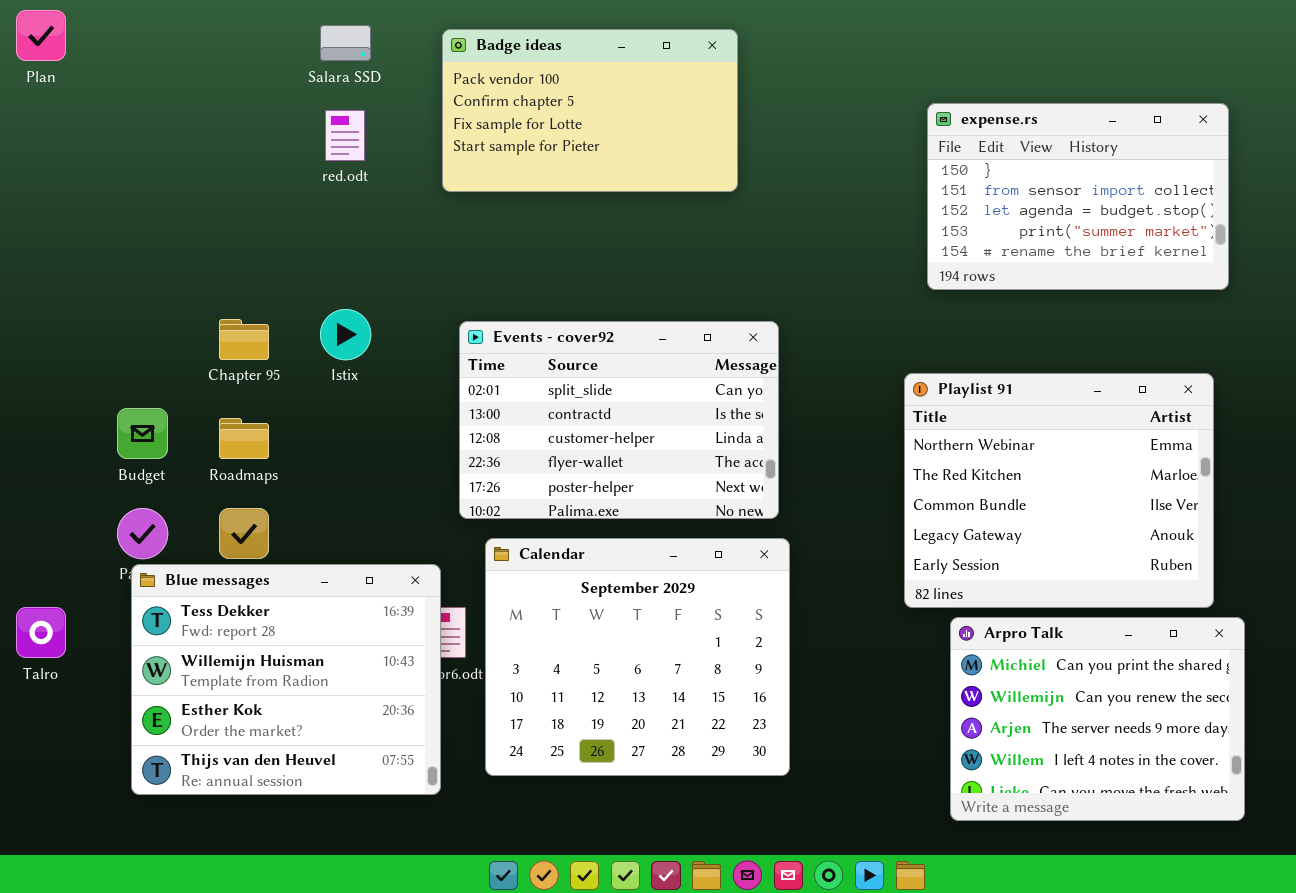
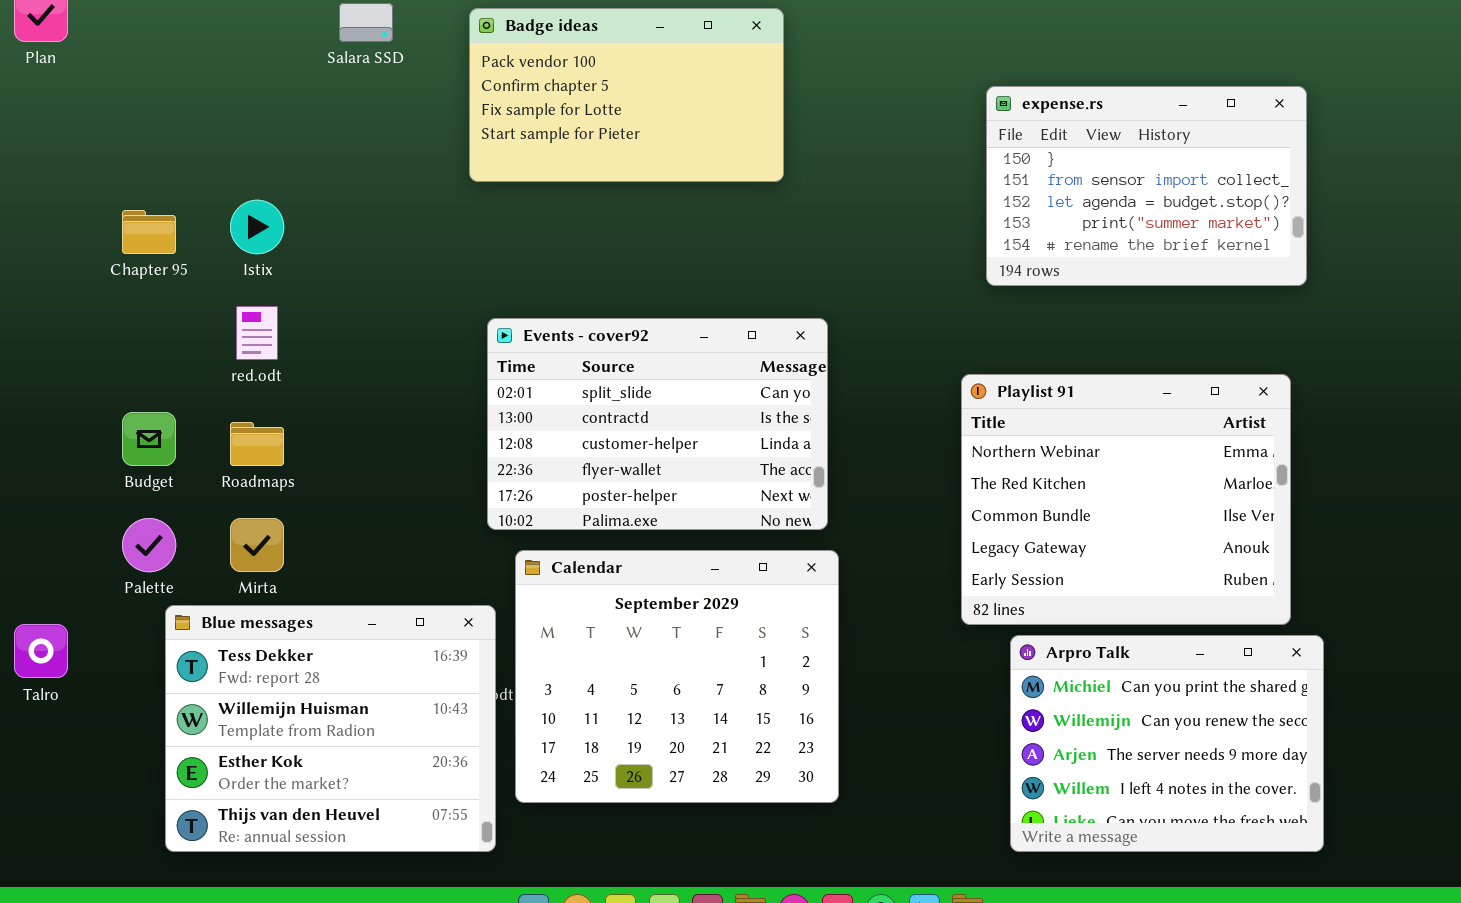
red.odt: [325,110,365,161] -> [236,306,278,360], moved
Istix: [320,309,371,360] -> [230,200,284,254], moved
Chapter 95: [219,319,269,360] -> [122,210,176,254], moved
Blue messages: [131,564,441,795] -> [165,605,496,852], moved

